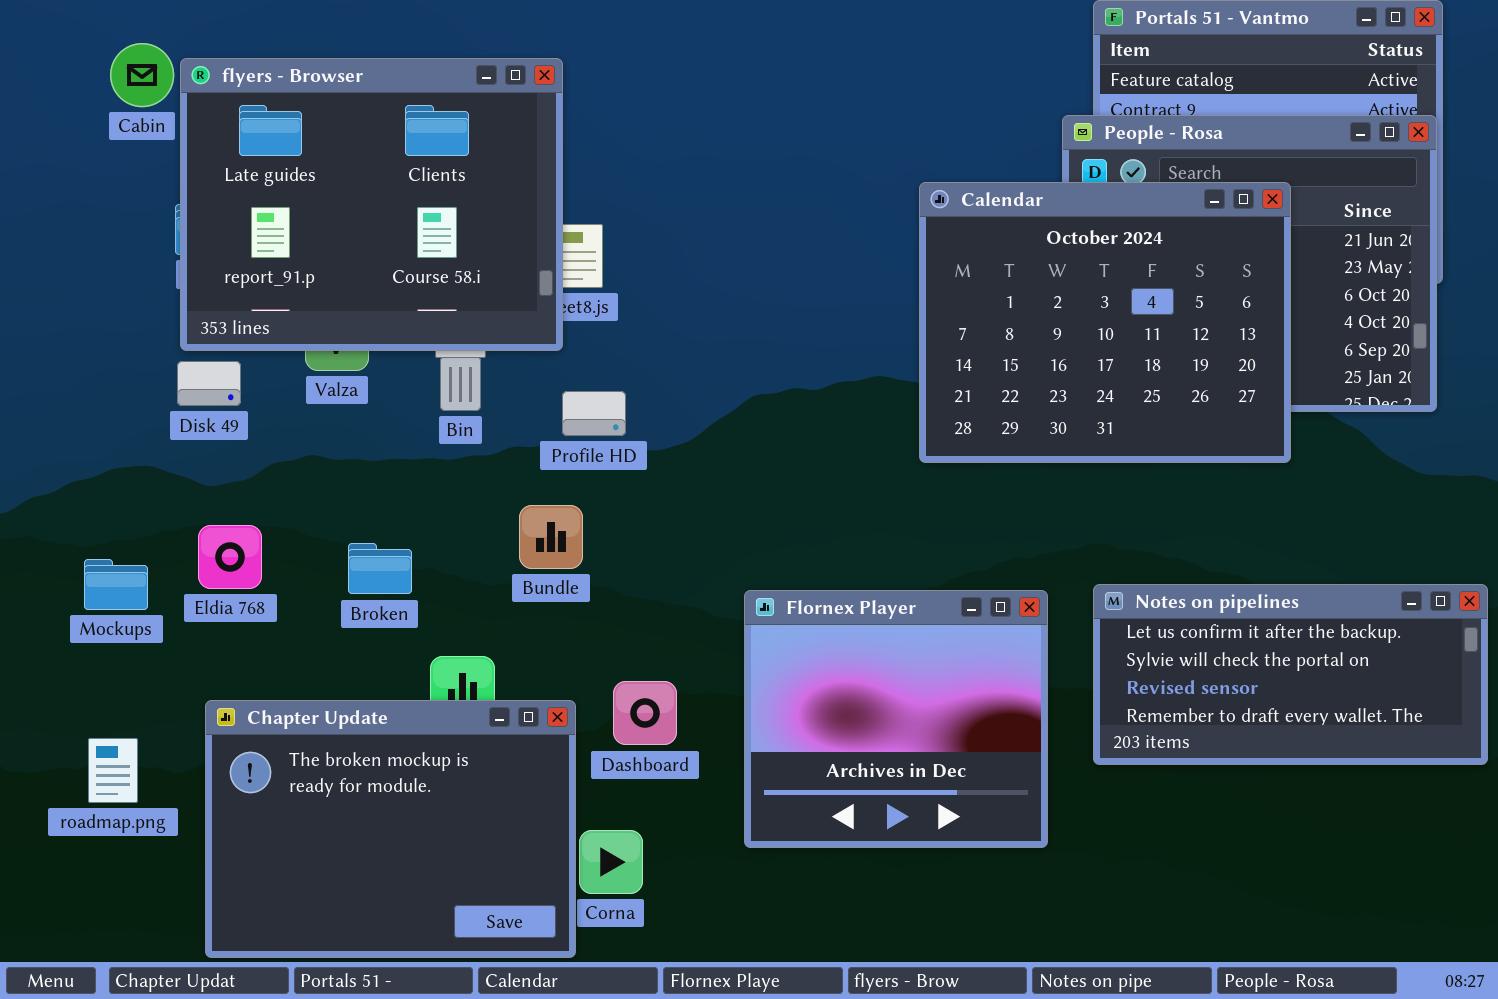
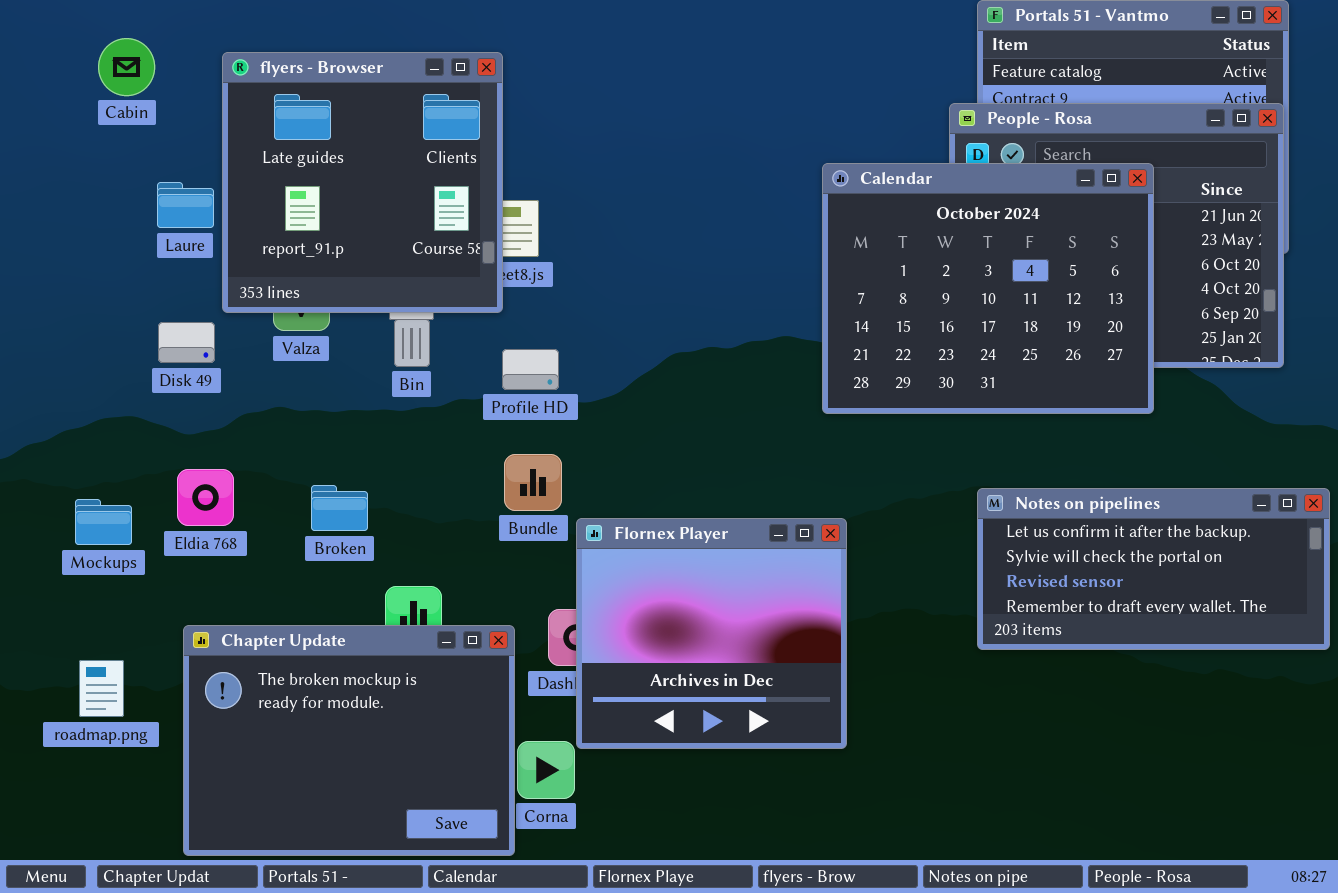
flyers - Browser: [180,58,563,351] -> [222,52,503,313], resized
Bundle: [519,505,583,569] -> [504,454,562,511], moved
Notes on pipelines: [1093,584,1488,765] -> [977,488,1330,650], moved
Flornex Player: [744,590,1048,848] -> [576,518,847,749], moved

